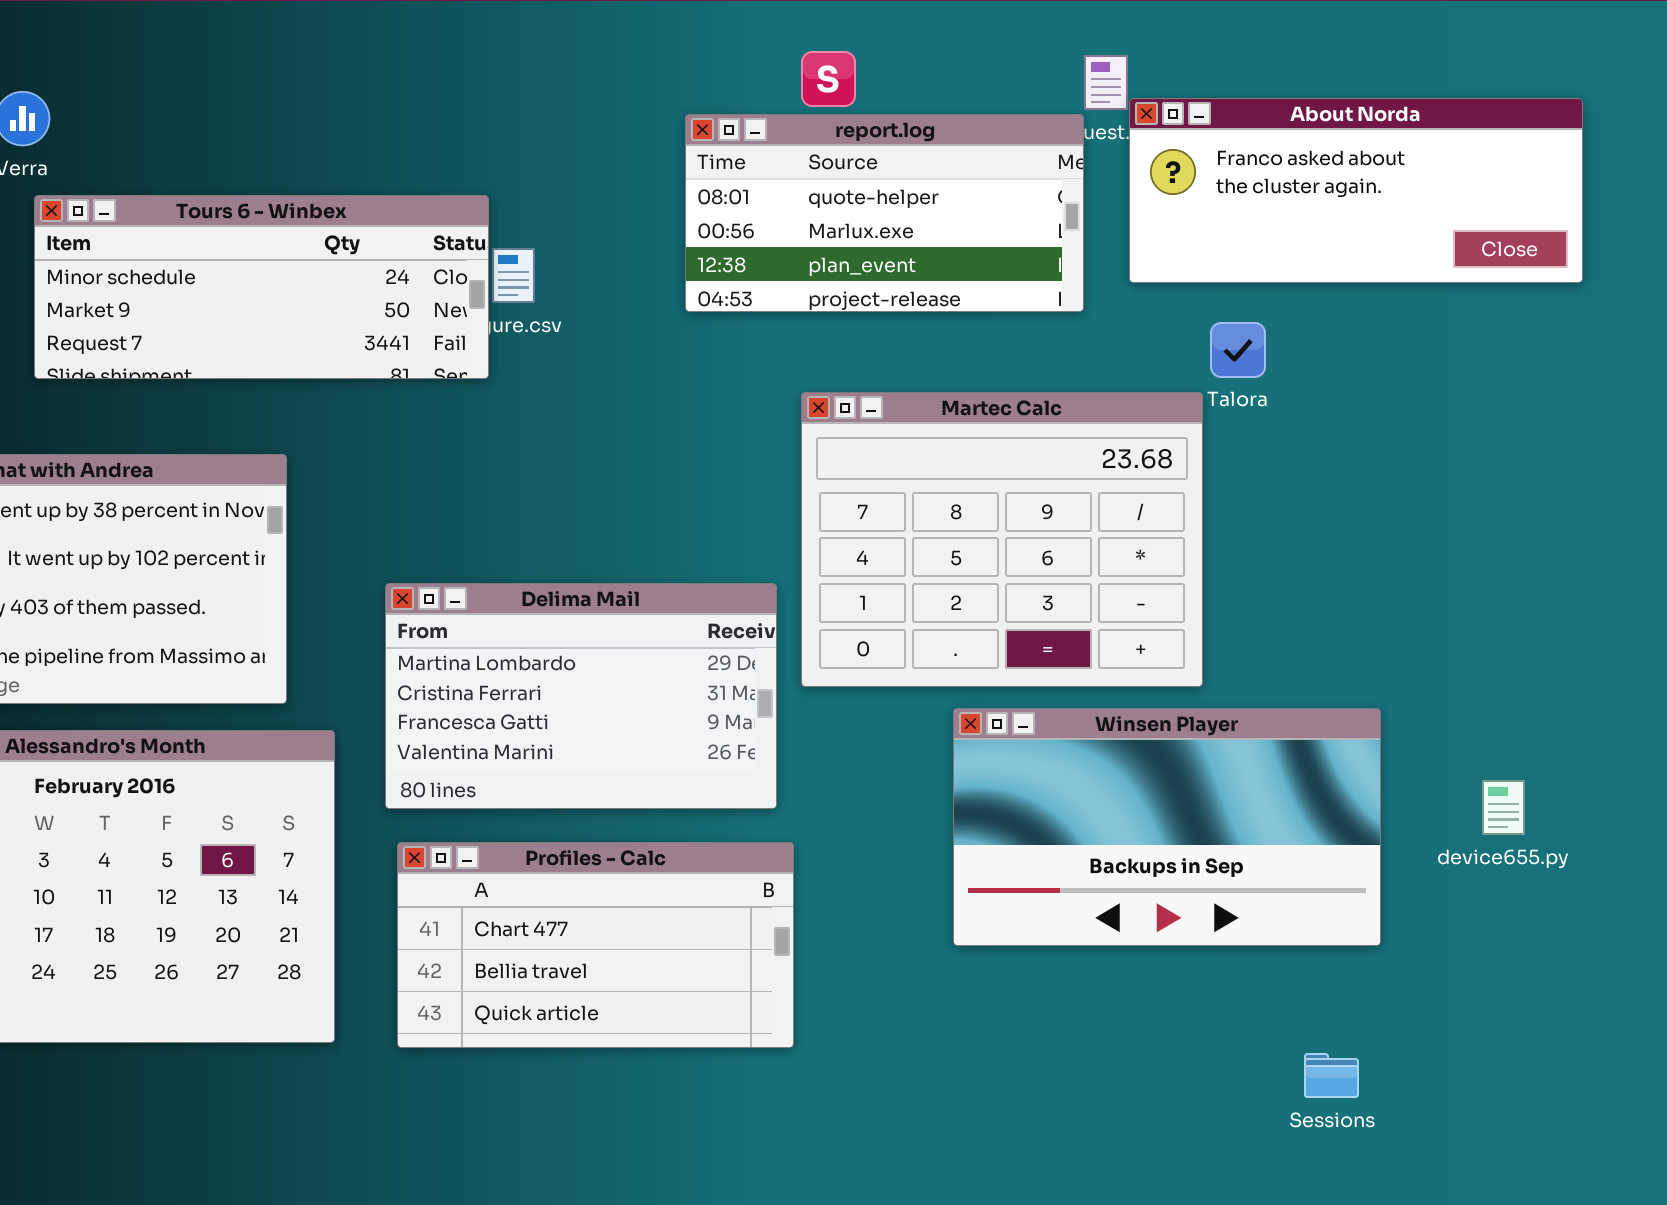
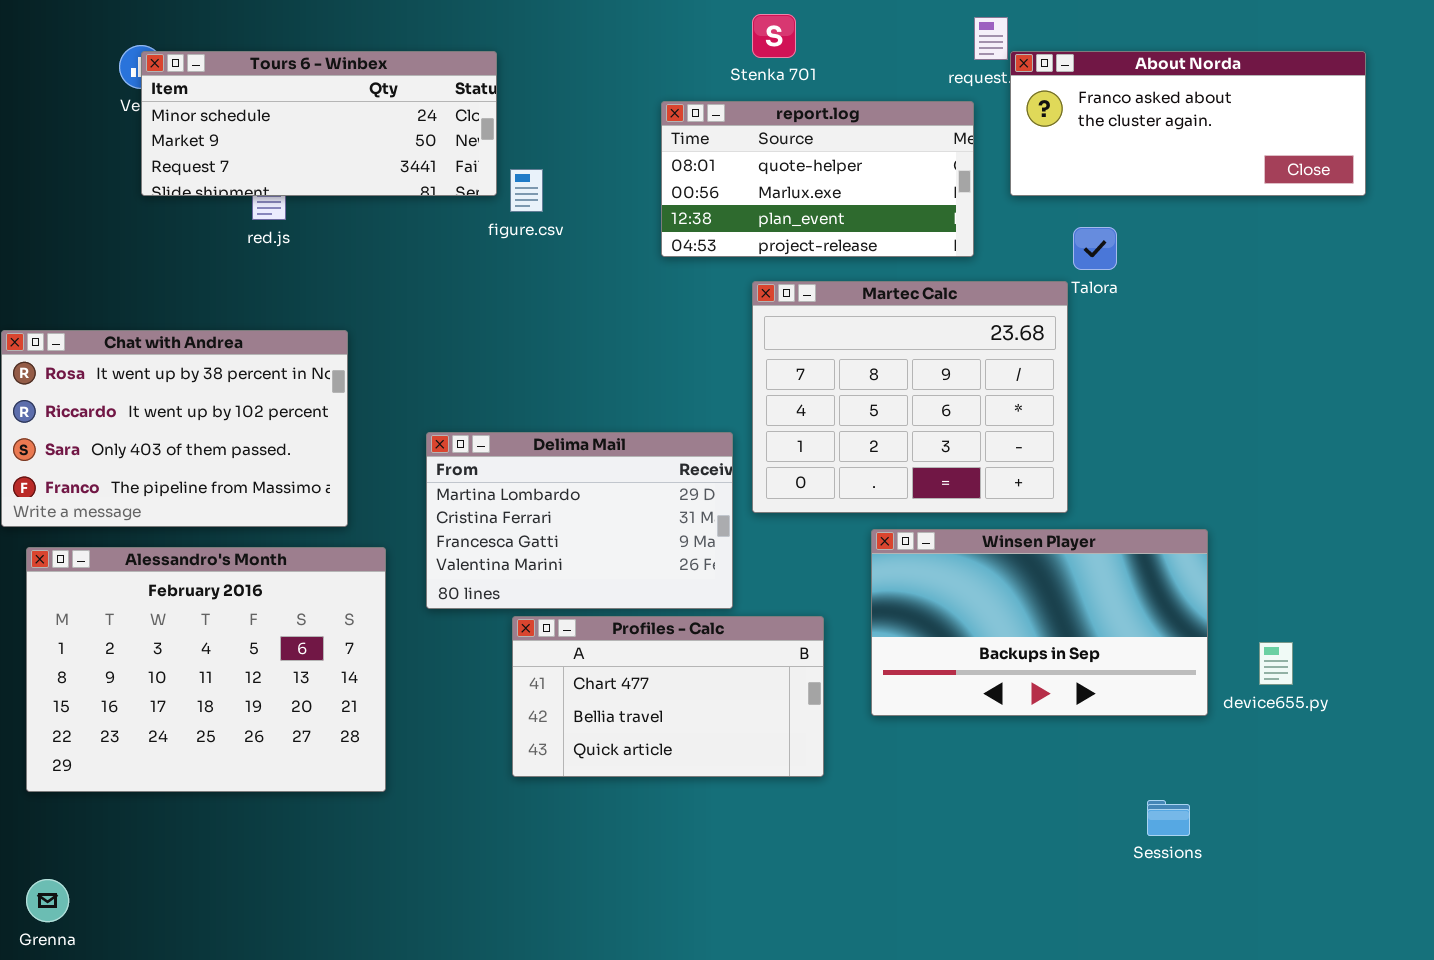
report.log: [685,114,1084,312] -> [661,101,974,257], moved
Tours 6 - Winbex: [34,195,489,379] -> [141,51,497,196], moved
device655.py: [1482,780,1525,835] -> [1259,642,1293,685], moved
Profiles - Calc: [397,842,794,1048] -> [512,616,824,777], moved

